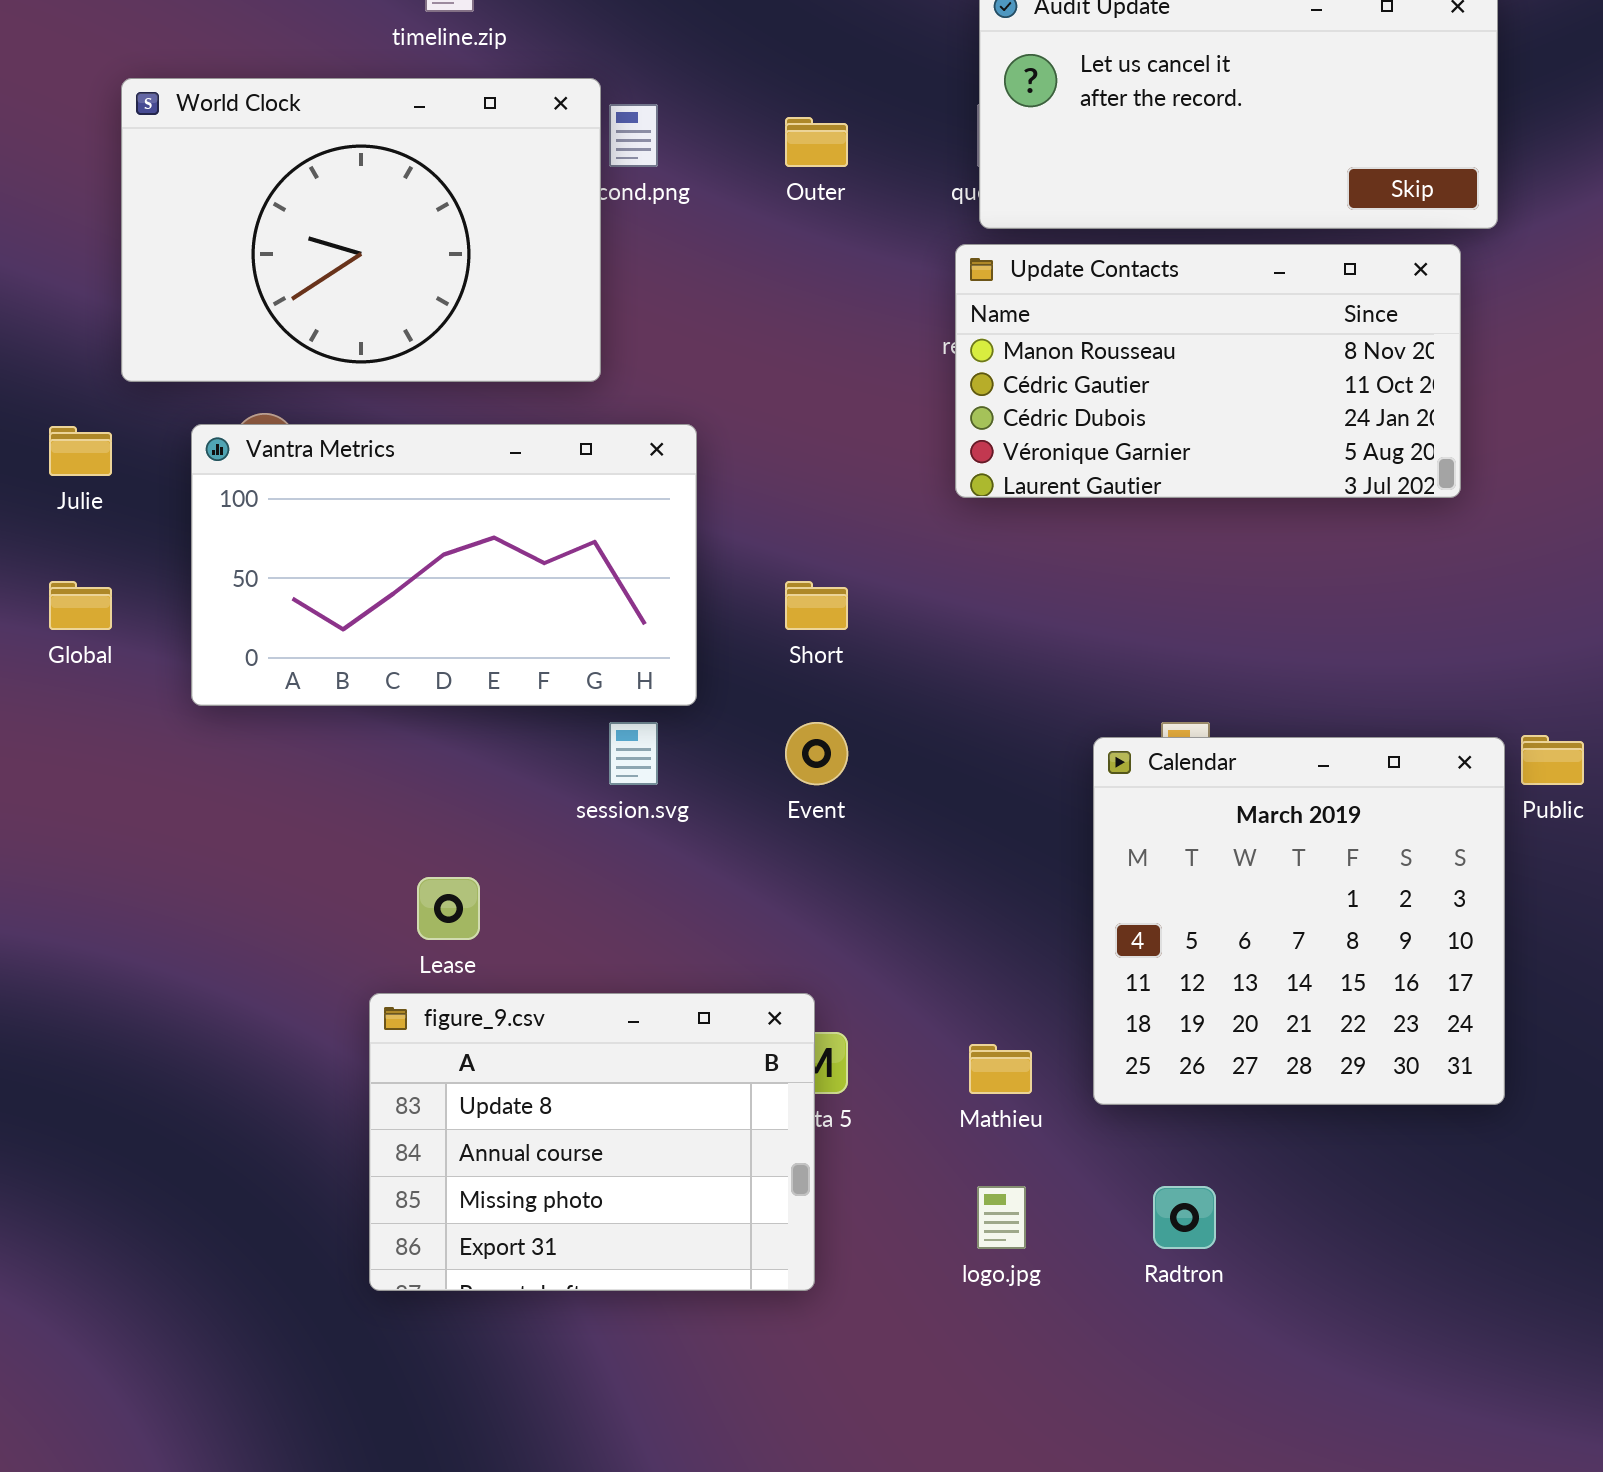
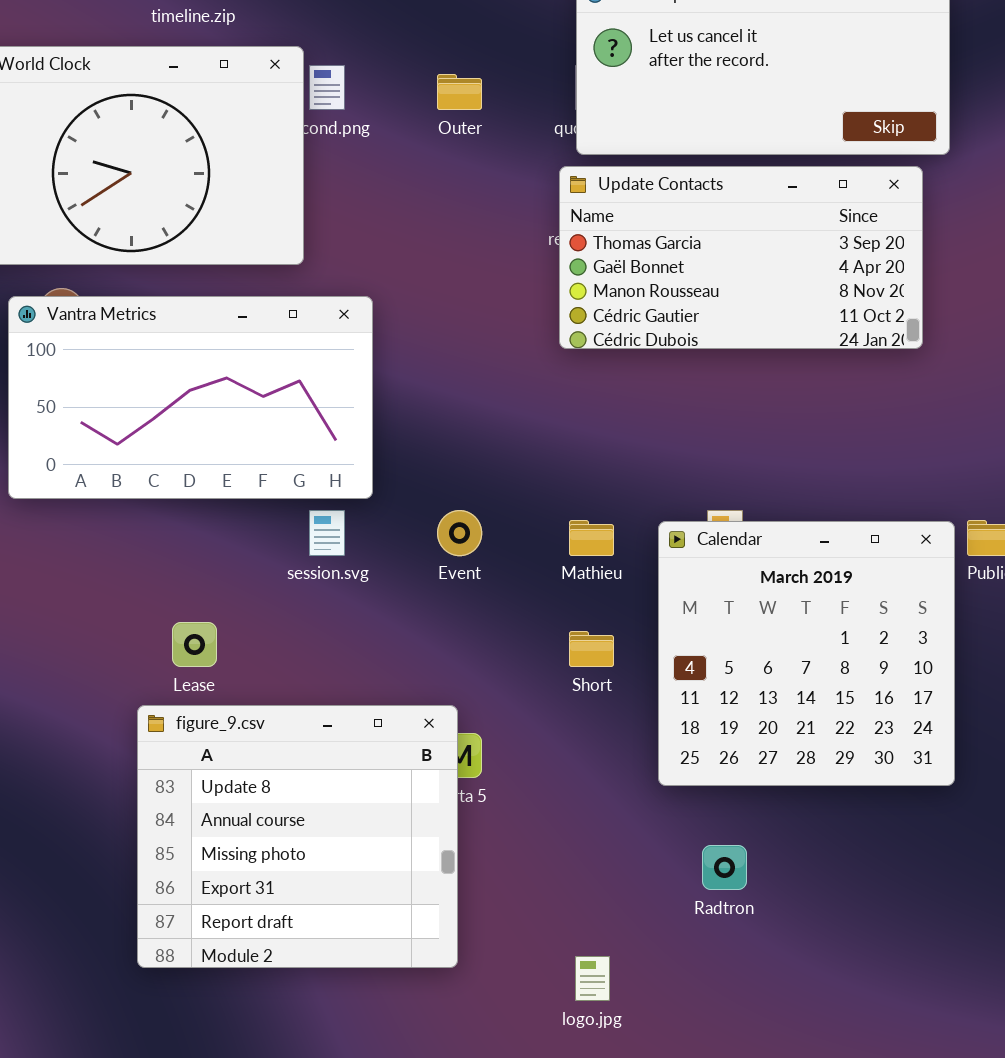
Update Contacts: [955,244,1461,498] -> [559,166,923,349], scrolled up 2 rows
Short: [785,581,848,630] -> [569,631,614,667], moved
figure_9.csv: [369,993,815,1291] -> [137,705,458,968], resized
Mathieu: [969,1044,1032,1094] -> [569,520,614,556], moved
logo.jpg: [977,1186,1026,1249] -> [575,956,610,1001], moved

